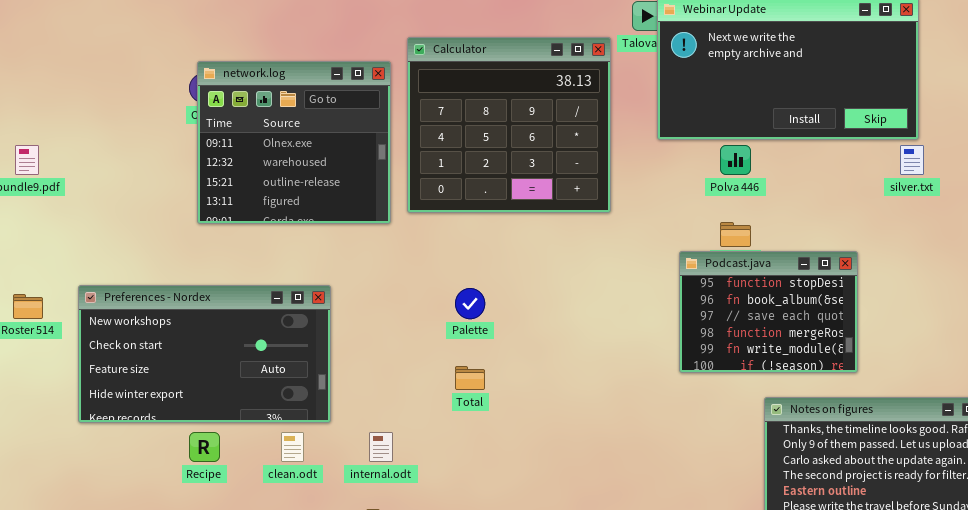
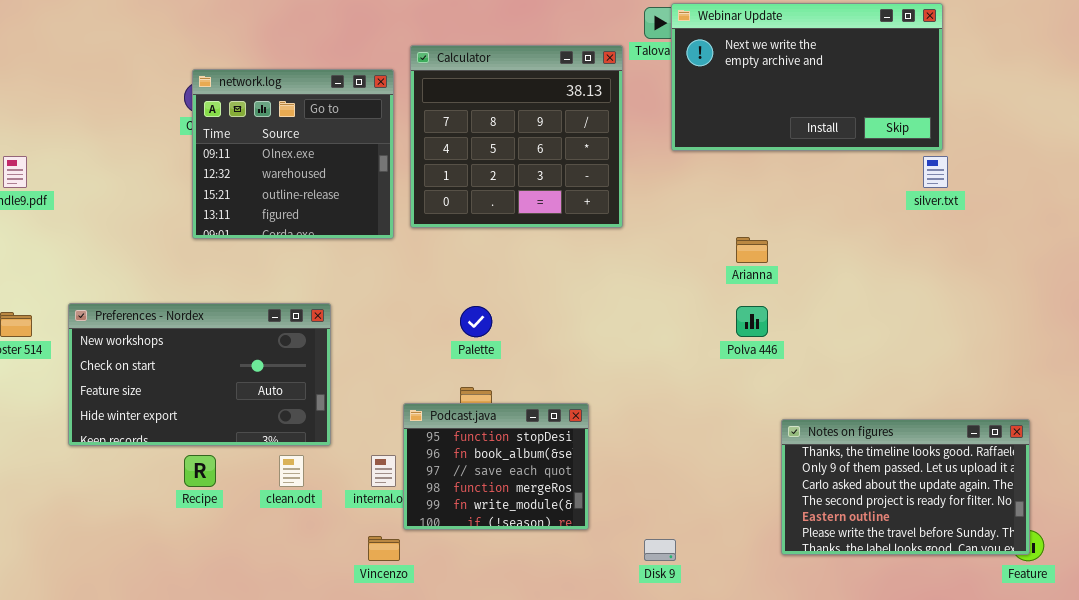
Polva 446: [720,145,751,175] -> [736,306,768,337], moved
Podcast.java: [679,251,858,373] -> [403,403,589,530], moved

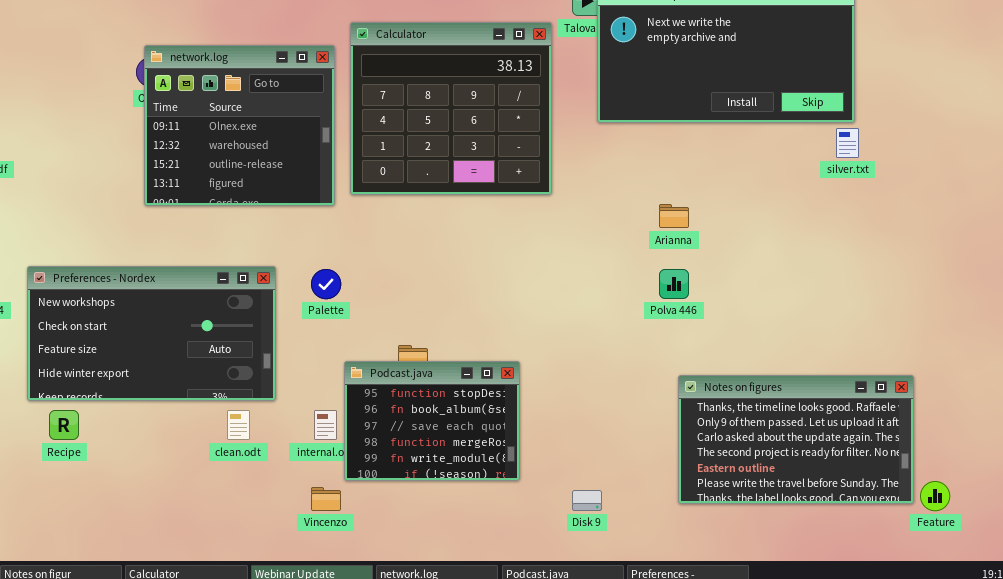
Palette: [460,306,492,337] -> [311,269,341,299], moved
Notes on figures: [781,419,1030,555] -> [678,375,914,504], moved
Recipe: [184,455,216,487] -> [49,410,79,440], moved

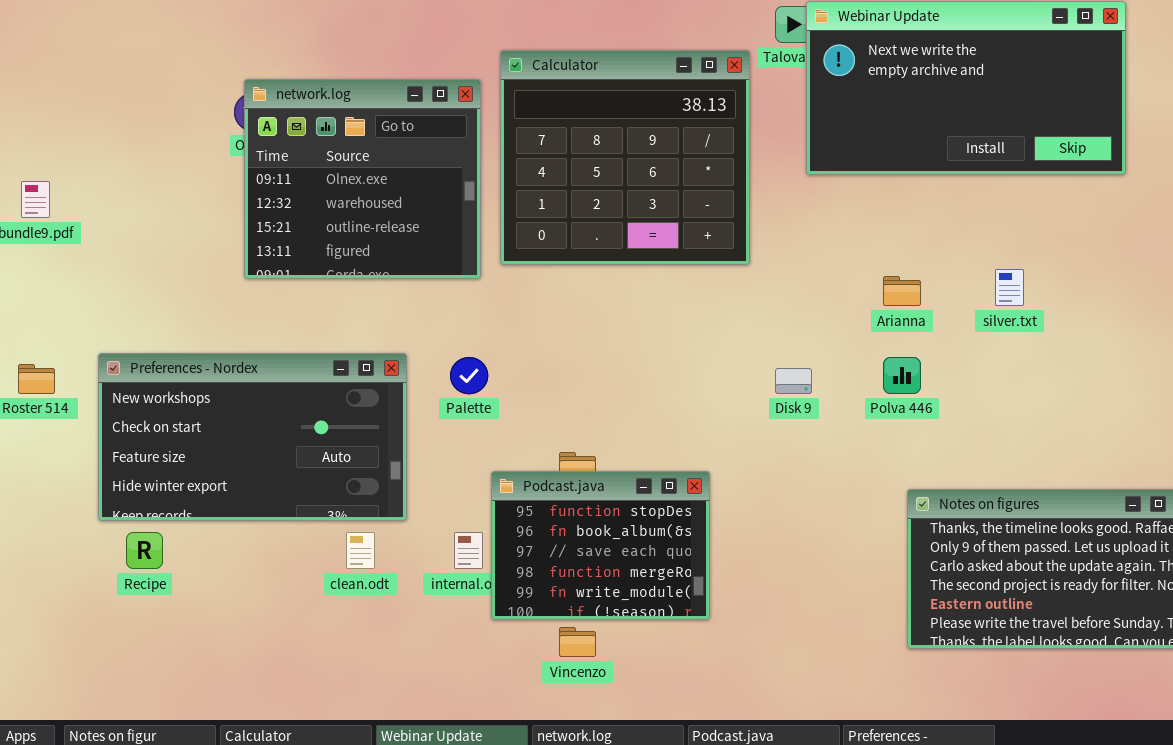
silver.txt: [836,128,859,158] -> [995,269,1024,306], moved
Vincenzo: [311,487,341,511] -> [559,627,596,657], moved
Disk 9: [572,490,602,511] -> [775,368,812,394], moved

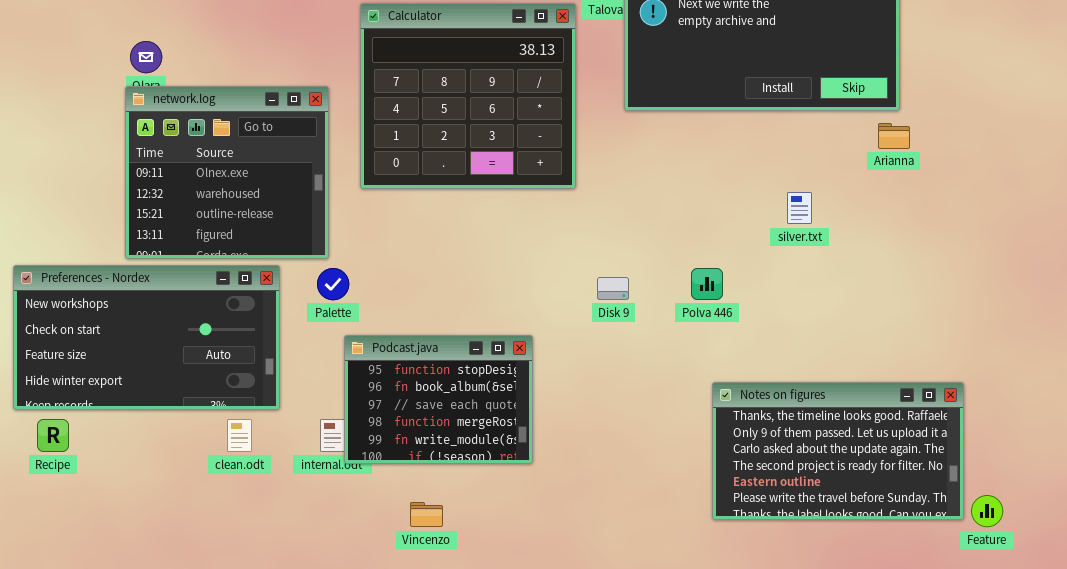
network.log: [244,79,481,279] -> [125,86,329,259], moved
Arianna: [883,276,921,306] -> [878,123,910,149], moved
Podcast.java: [491,471,710,620] -> [344,335,533,464], moved

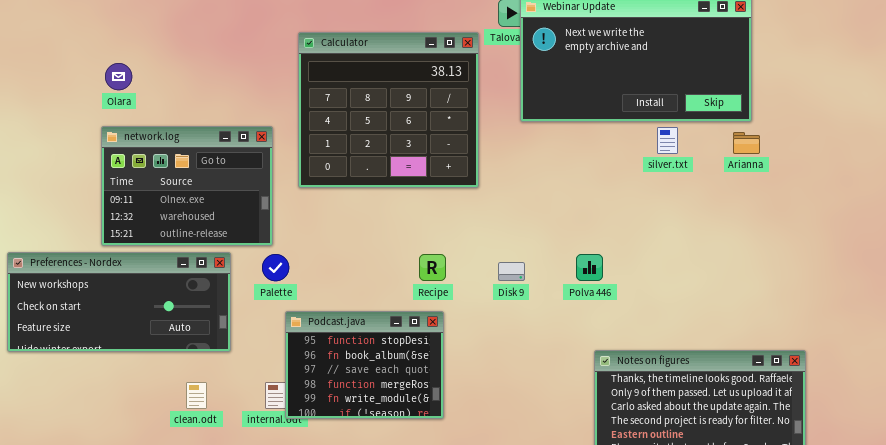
network.log: [125,86,329,259] -> [101,126,273,246], resized
silver.txt: [787,192,812,224] -> [657,127,678,154], moved
Preferences - Nordex: [13,265,280,410] -> [7,252,231,352], resized
Recipe: [37,419,69,452] -> [419,254,446,281], moved

